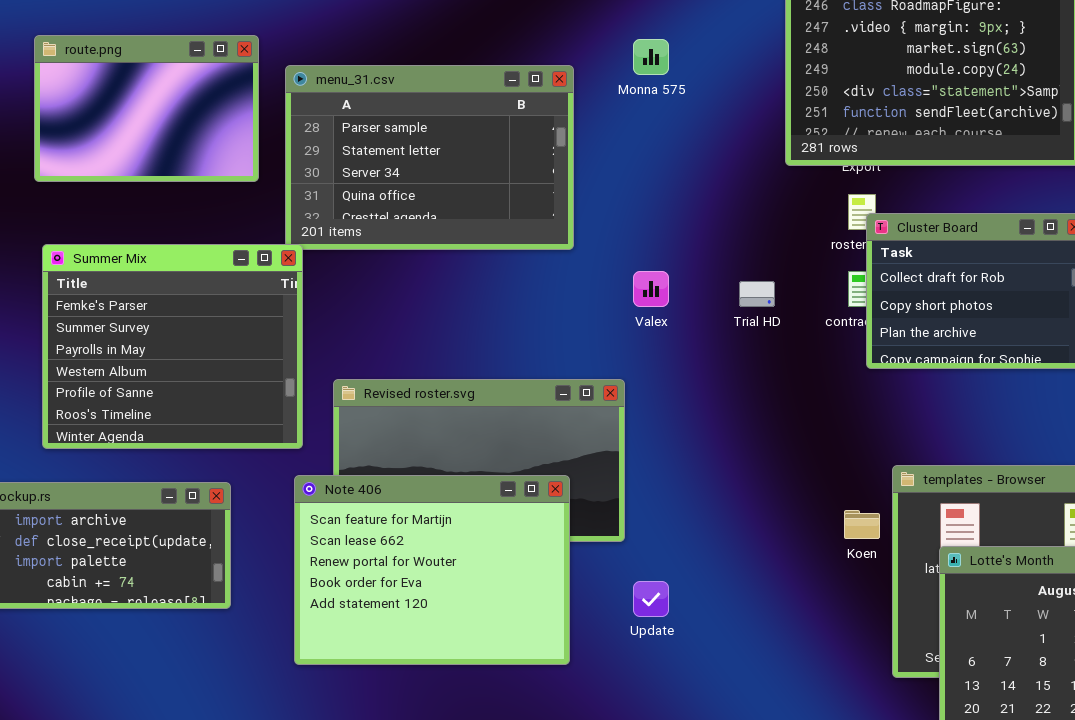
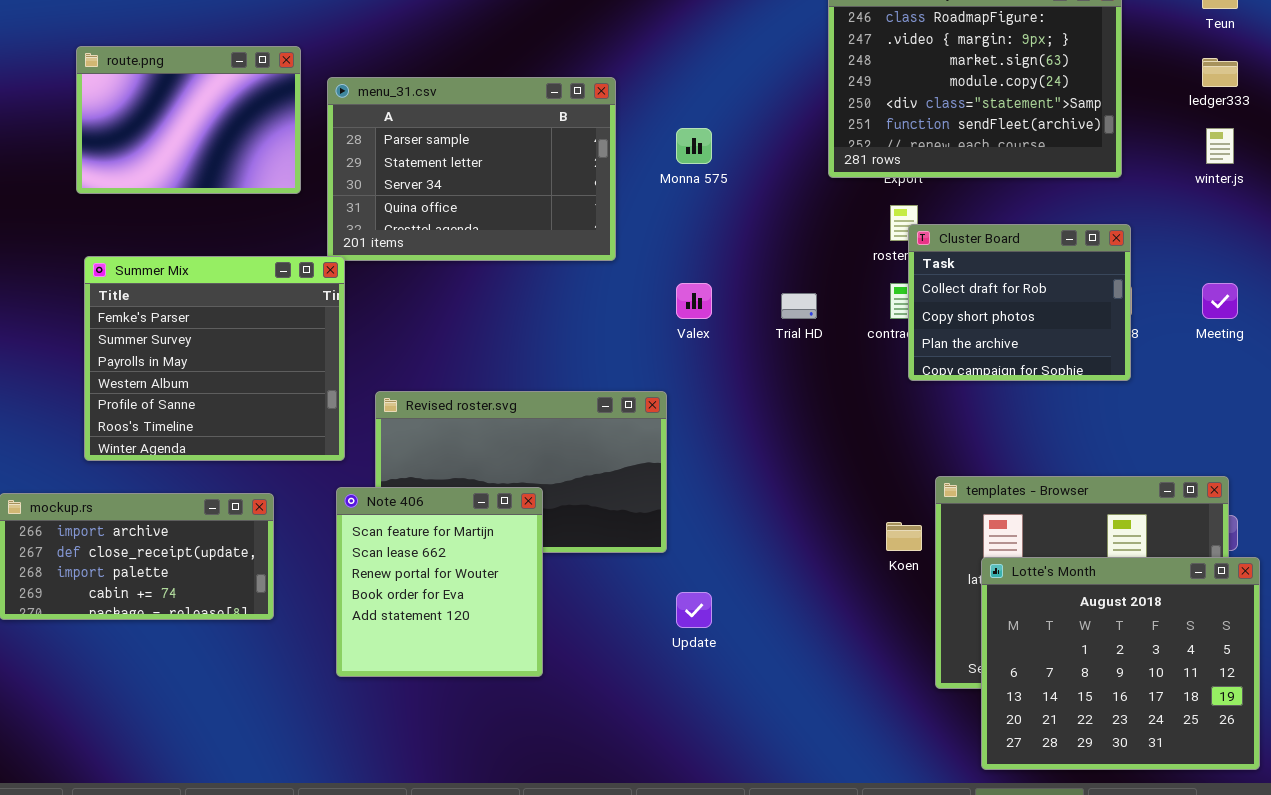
Monna 575: [633,39,669,75] -> [676,128,712,164], moved
Note 406: [294,475,570,665] -> [336,487,543,677], resized

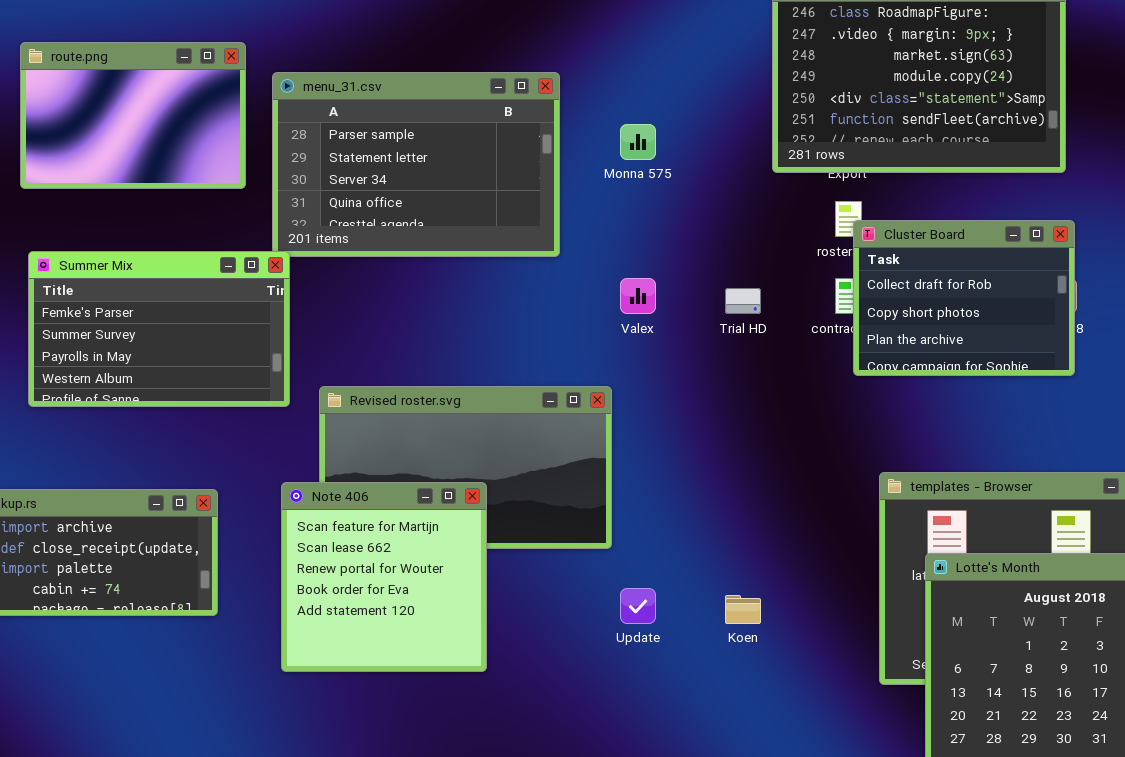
Summer Mix: [84,256,345,461] -> [28,251,290,407], resized
Koen: [886,522,922,551] -> [725,595,761,624], moved

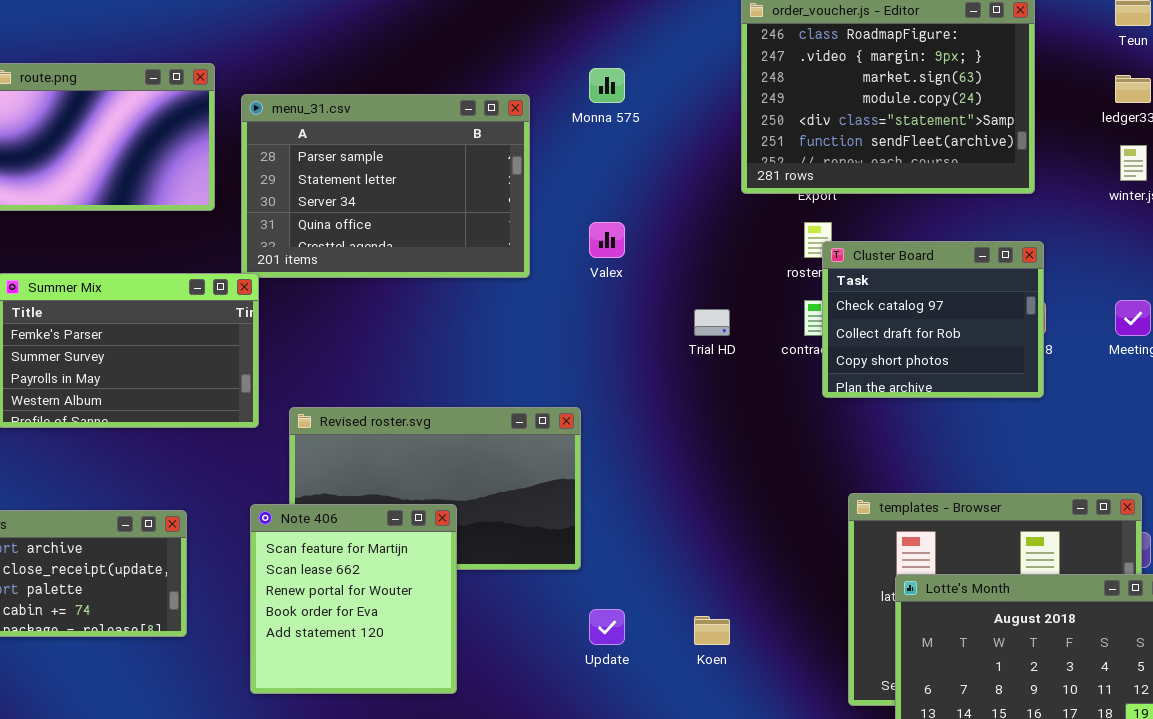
Monna 575: [620,124,656,160] -> [589,68,625,103], moved
Cluster Board: [853,220,1075,376] -> [822,241,1044,398], scrolled up 1 row
Valex: [620,278,656,314] -> [589,222,625,258], moved

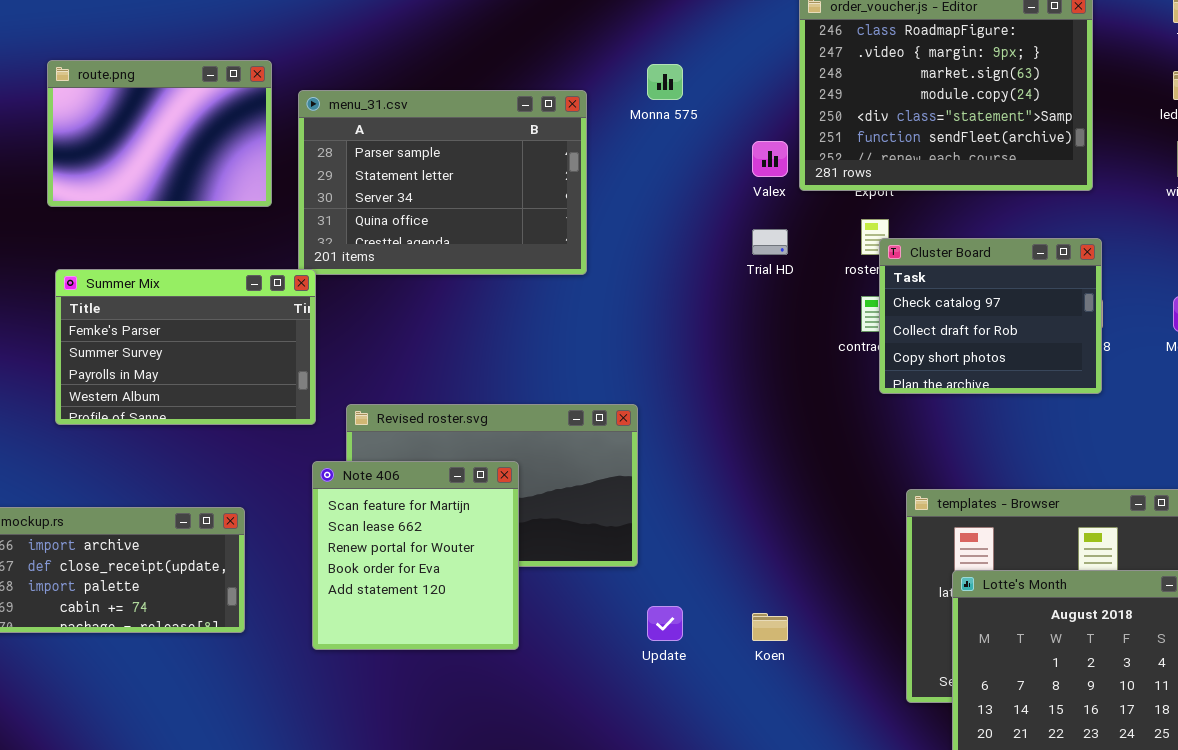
Valex: [589,222,625,258] -> [752,141,788,177], moved
Trial HD: [694,309,730,336] -> [752,229,788,255], moved
Note 406: [250,504,457,694] -> [312,461,519,650], moved

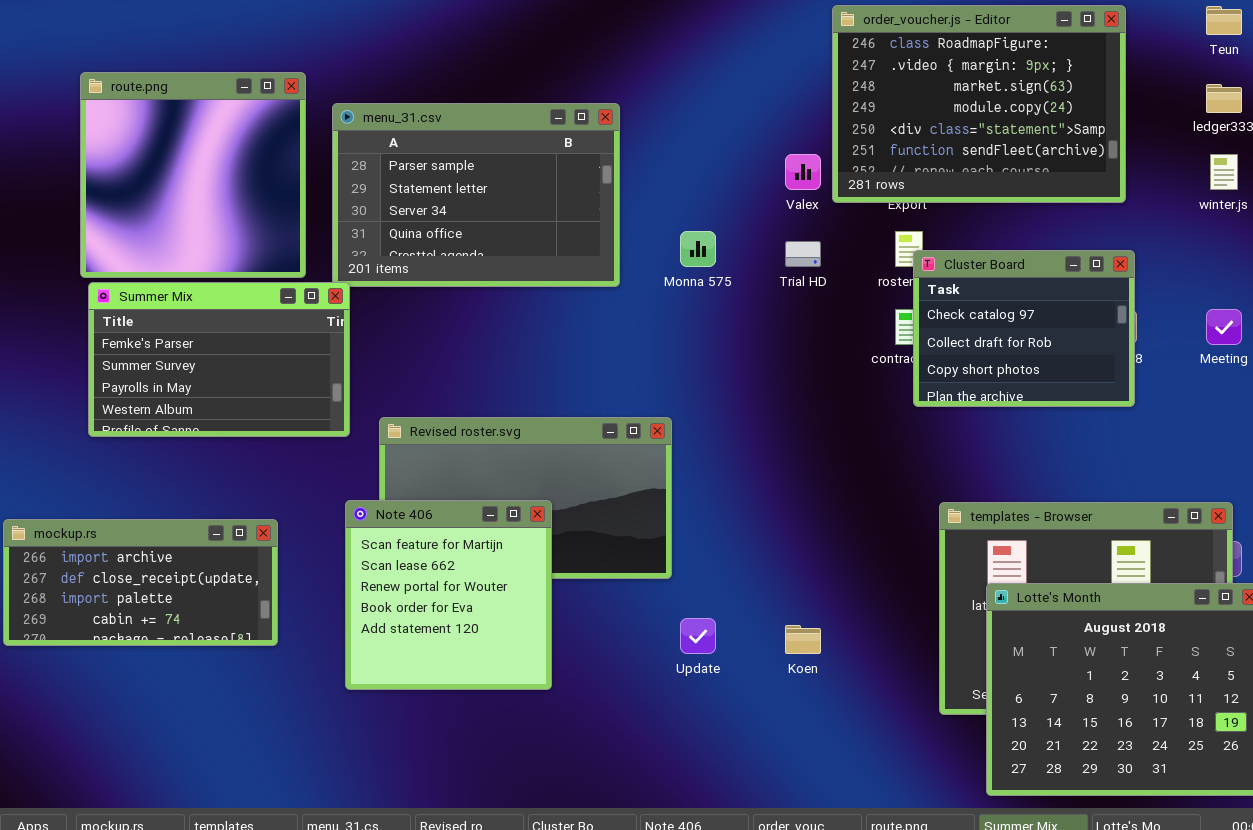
route.png: [47,60,272,207] -> [80,72,306,278], resized
Monna 575: [647,64,683,100] -> [680,231,716,267], moved
Note 406: [312,461,519,650] -> [345,500,552,690], moved

